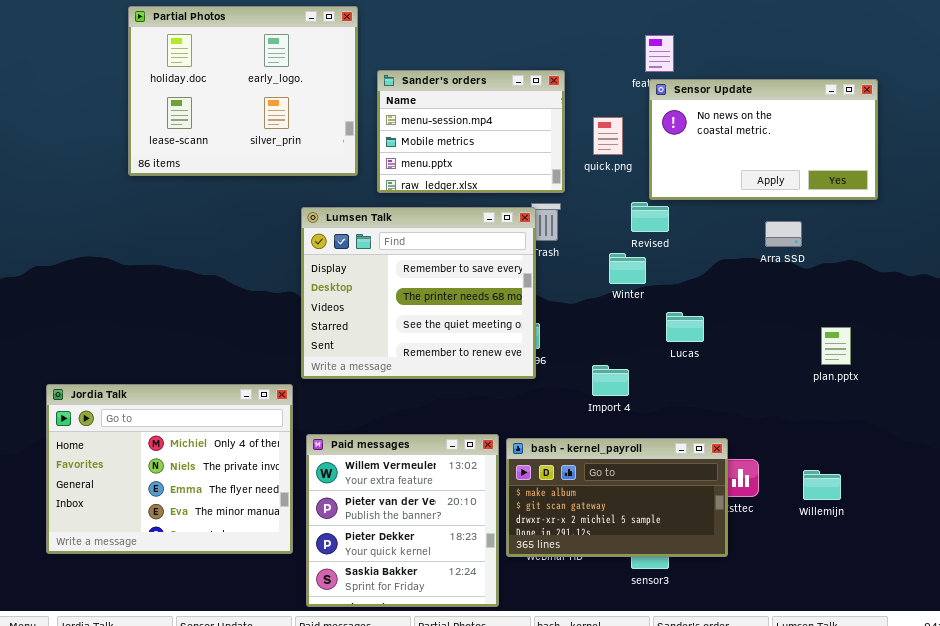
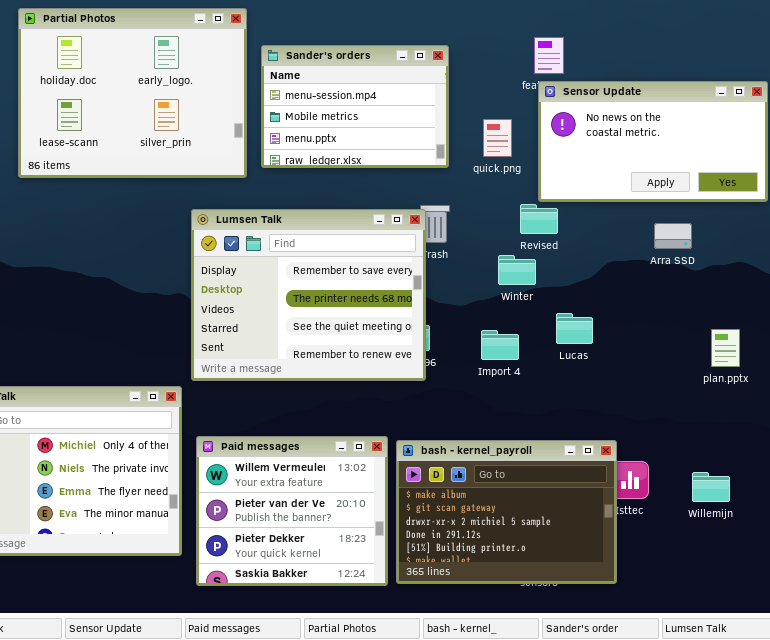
Sander's orders: [377,70,565,193] -> [261,45,449,168], moved
Import 4: [592,365,629,396] -> [481,330,519,360], moved
Paid messages: [306,434,499,607] -> [196,436,388,586], resized
bash - kernel_payroll: [506,438,728,557] -> [396,440,617,584], resized

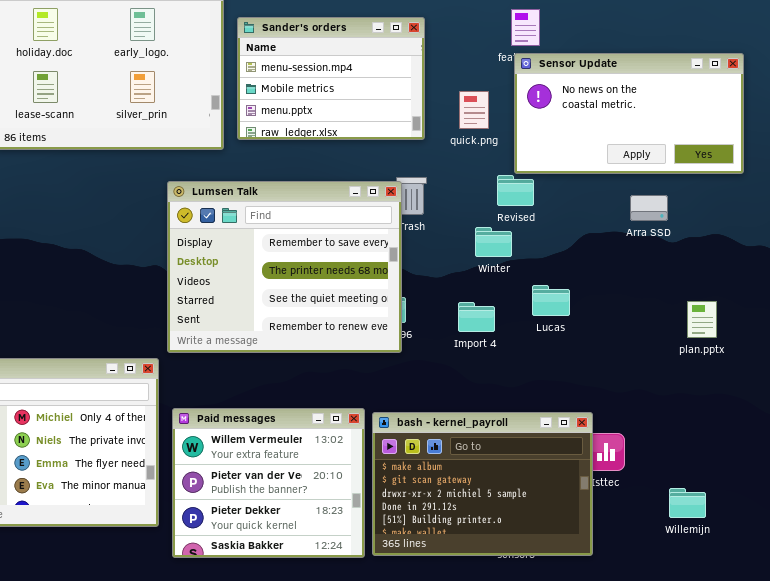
Willemijn: [692,472,730,502] -> [669,488,706,518], moved

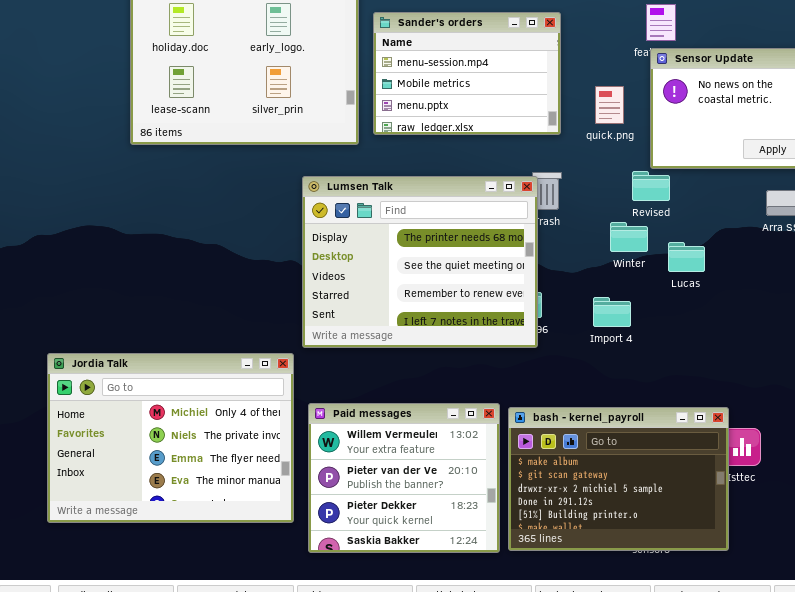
Lumsen Talk: [167,181,402,353] -> [302,176,538,348], scrolled down 1 row
Lucas: [532,285,570,316] -> [668,242,705,272], moved

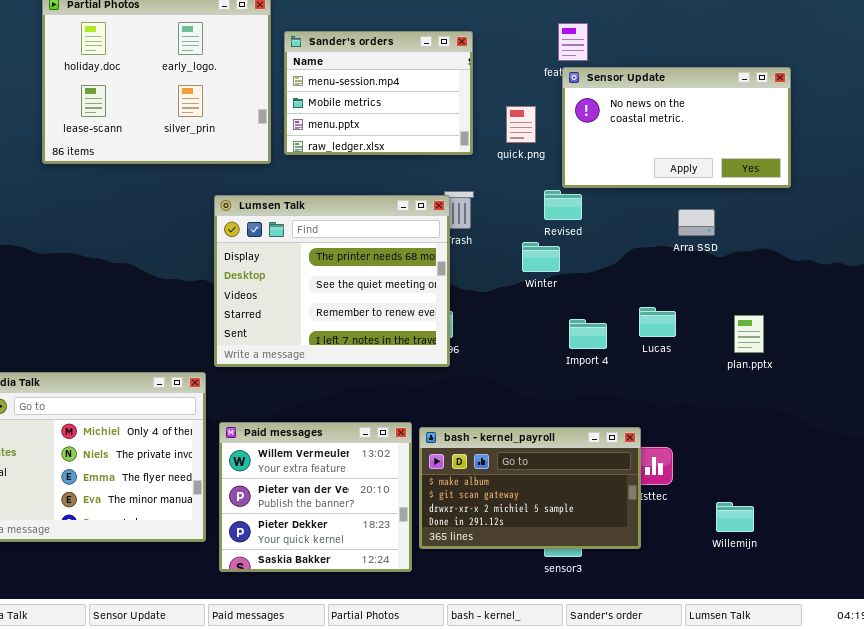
Lucas: [668,242,705,272] -> [639,307,676,337], moved
Import 4: [593,297,631,327] -> [569,319,607,349], moved
bash - kernel_payroll: [508,407,729,551] -> [419,427,641,549], resized

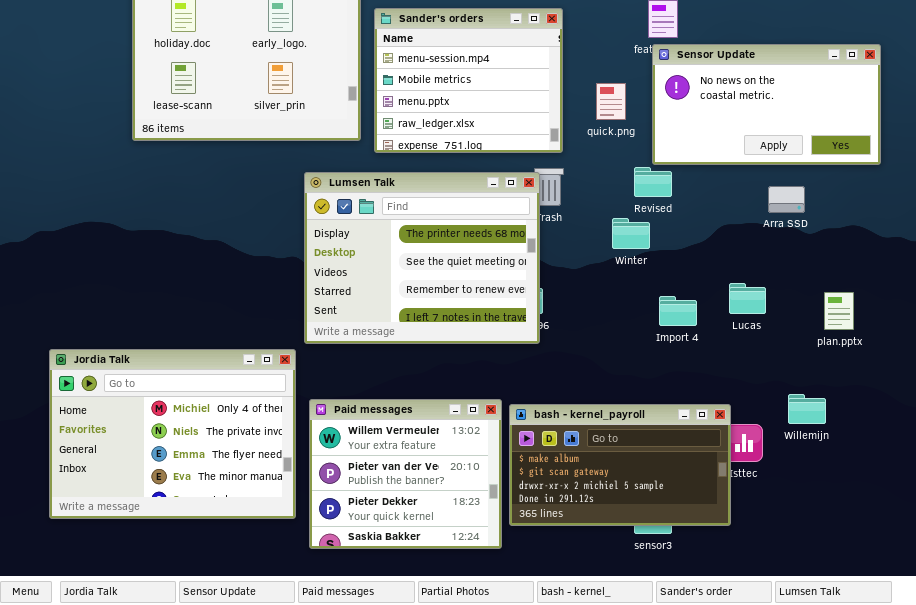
Sander's orders: [284,31,473,155] -> [374,8,563,153], resized
Willemijn: [716,502,754,532] -> [788,394,826,424], moved

